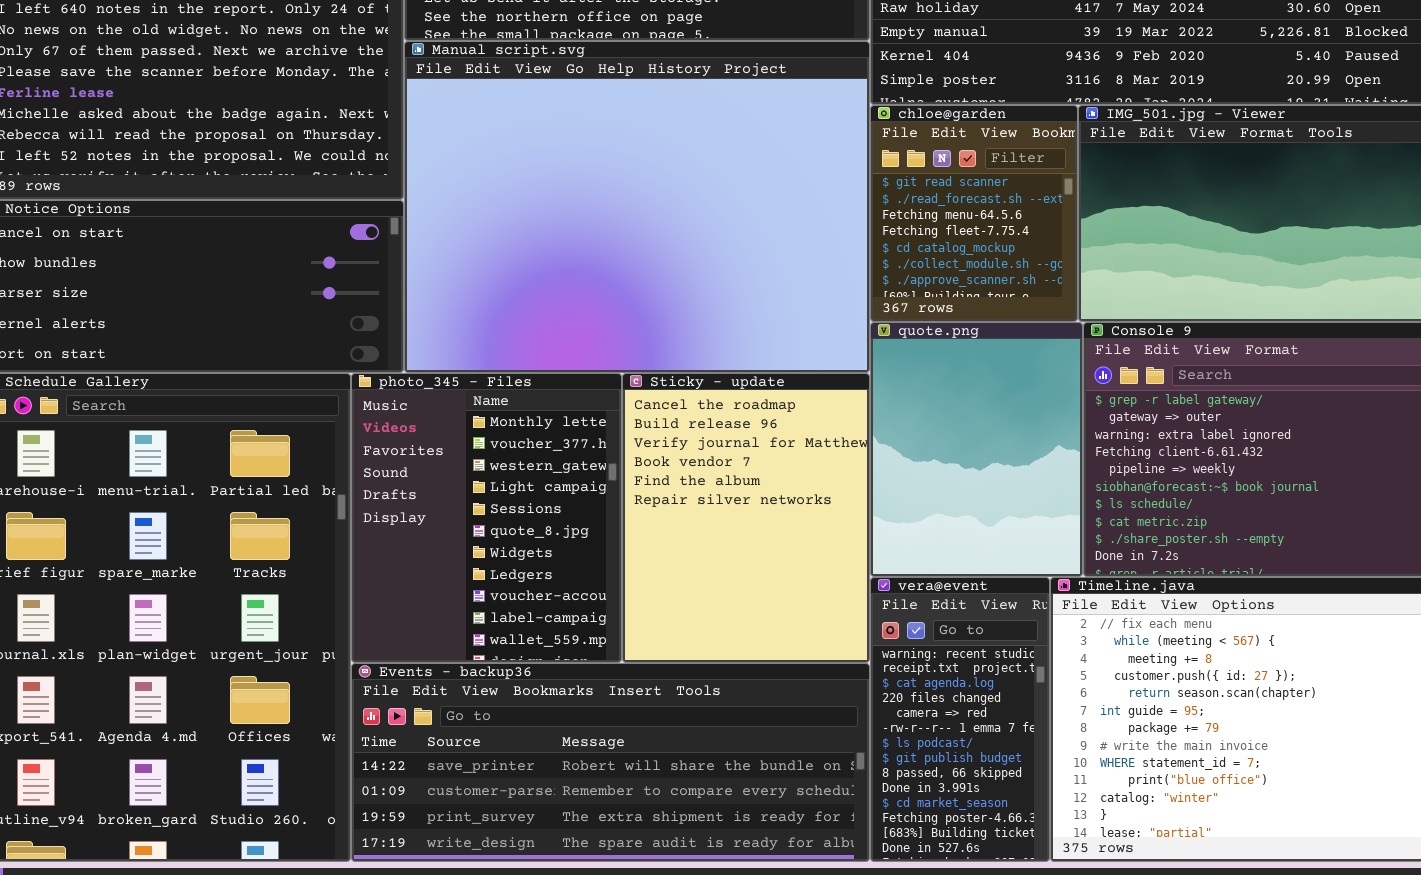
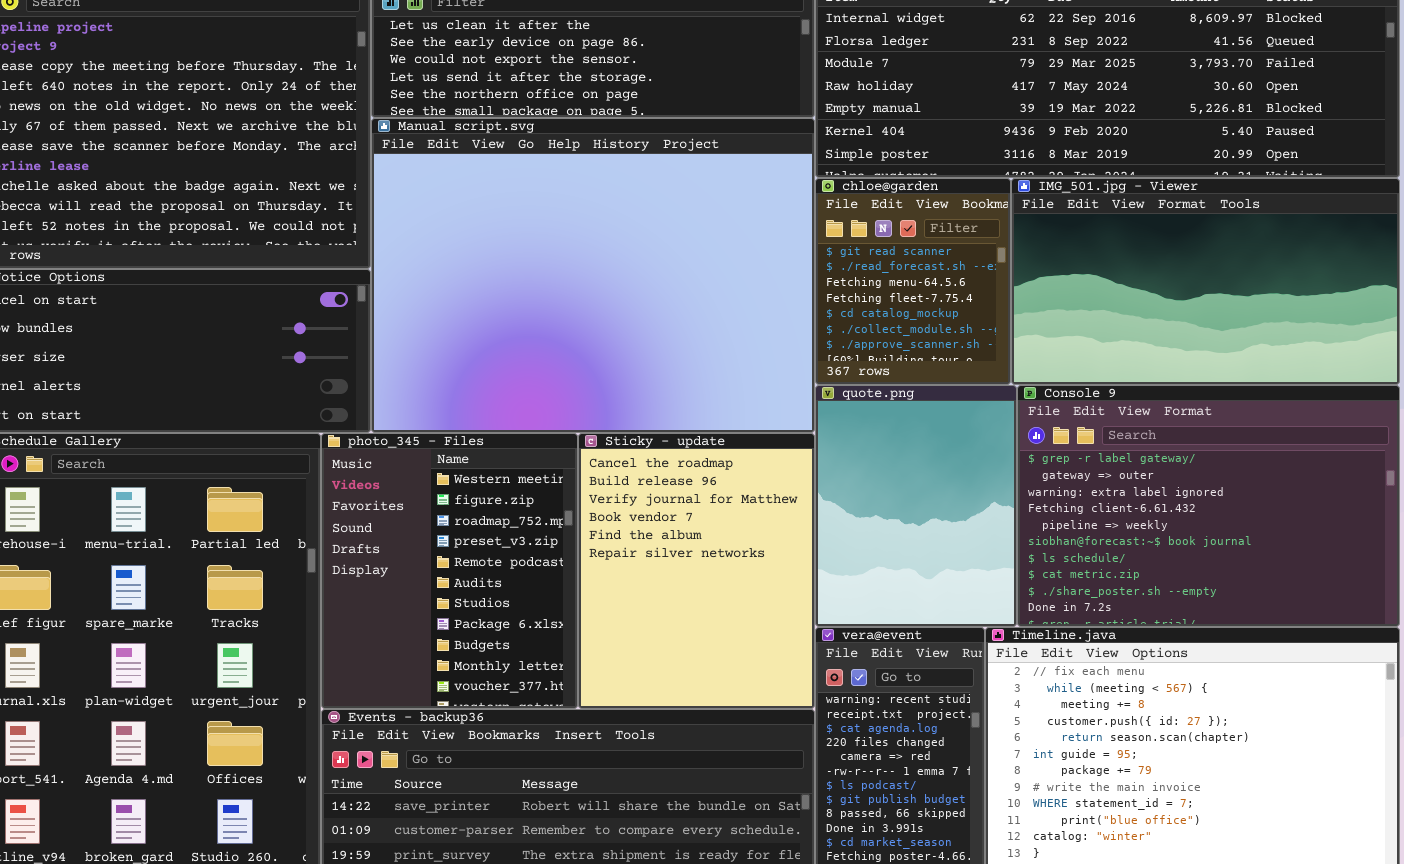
photo_345 - Files: [351,373,622,663] -> [321,433,578,709], scrolled up 9 rows

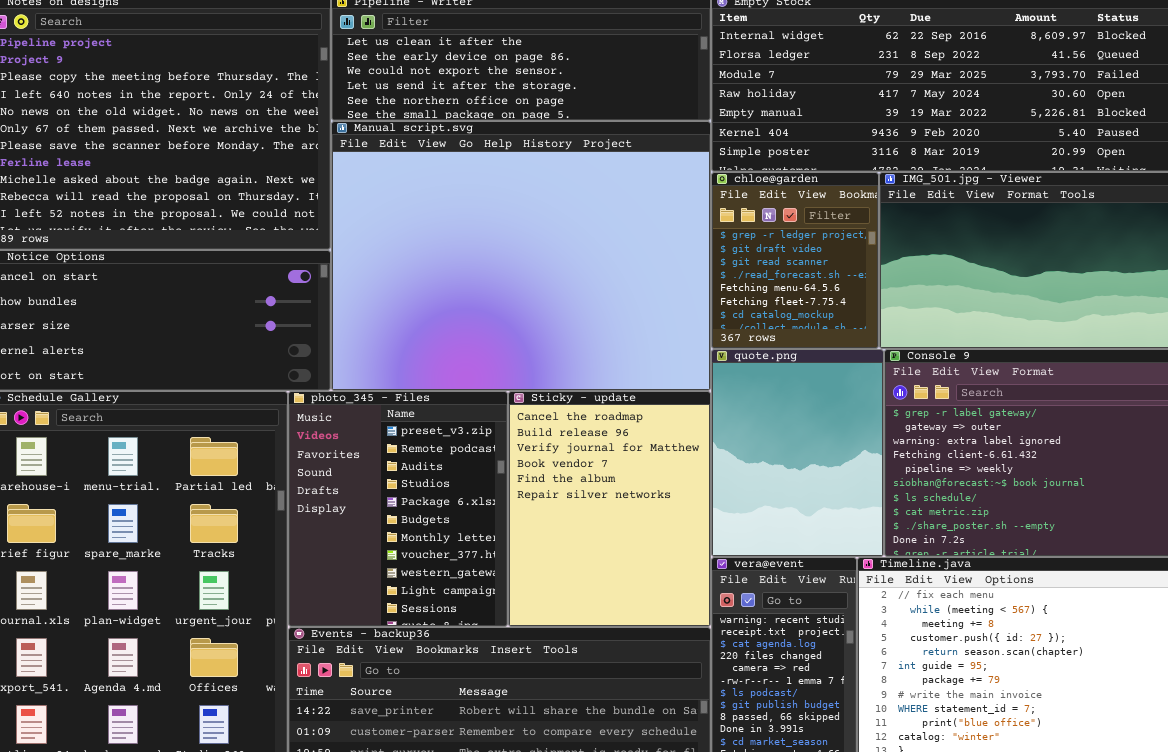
chloe@garden: [815,178,1011,385] -> [711,172,879,349], scrolled up 2 rows
photo_345 - Files: [321,433,578,709] -> [288,391,508,627], scrolled down 3 rows

